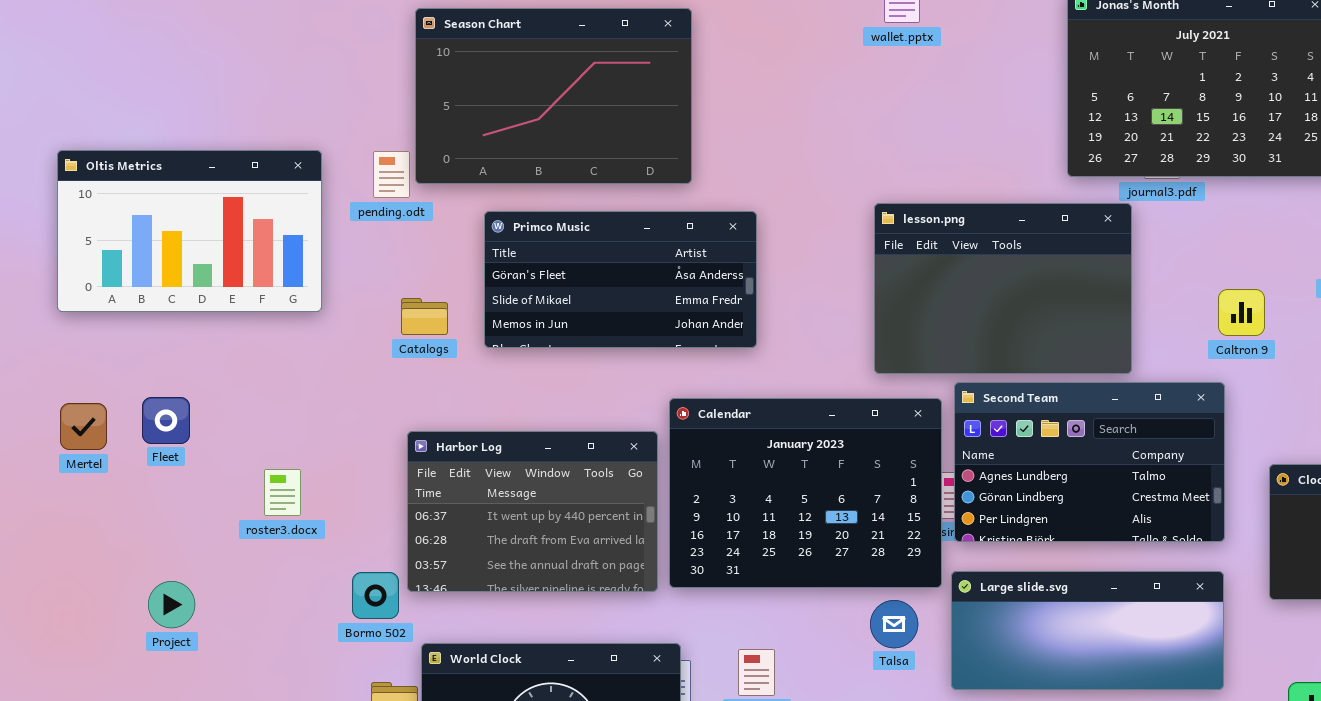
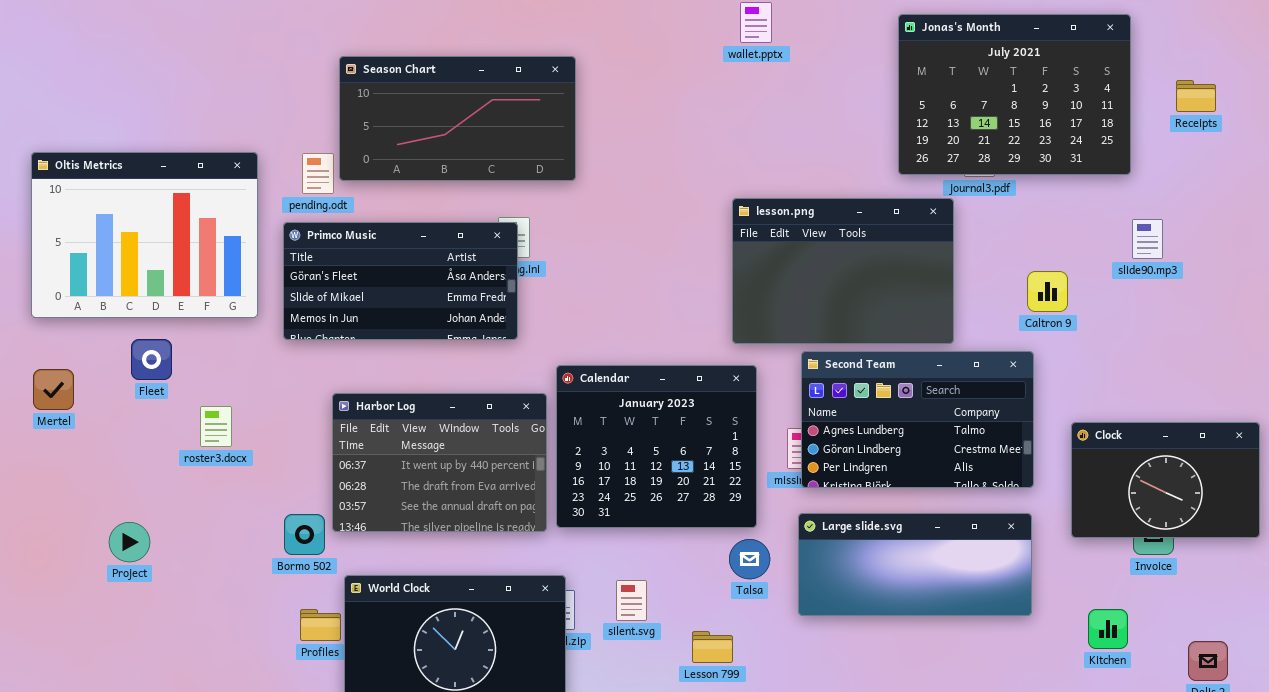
Season Chart: [415,8,692,184] -> [339,56,576,181], resized
Oltis Metrics: [57,150,322,312] -> [31,152,258,318], resized
Primco Music: [484,211,757,348] -> [283,222,518,340], moved
Fleet: [142,397,190,444] -> [131,339,172,380], moved
Calendar: [669,398,942,588] -> [556,365,757,528], resized
roster3.docx: [264,469,301,516] -> [200,406,232,447], moved

